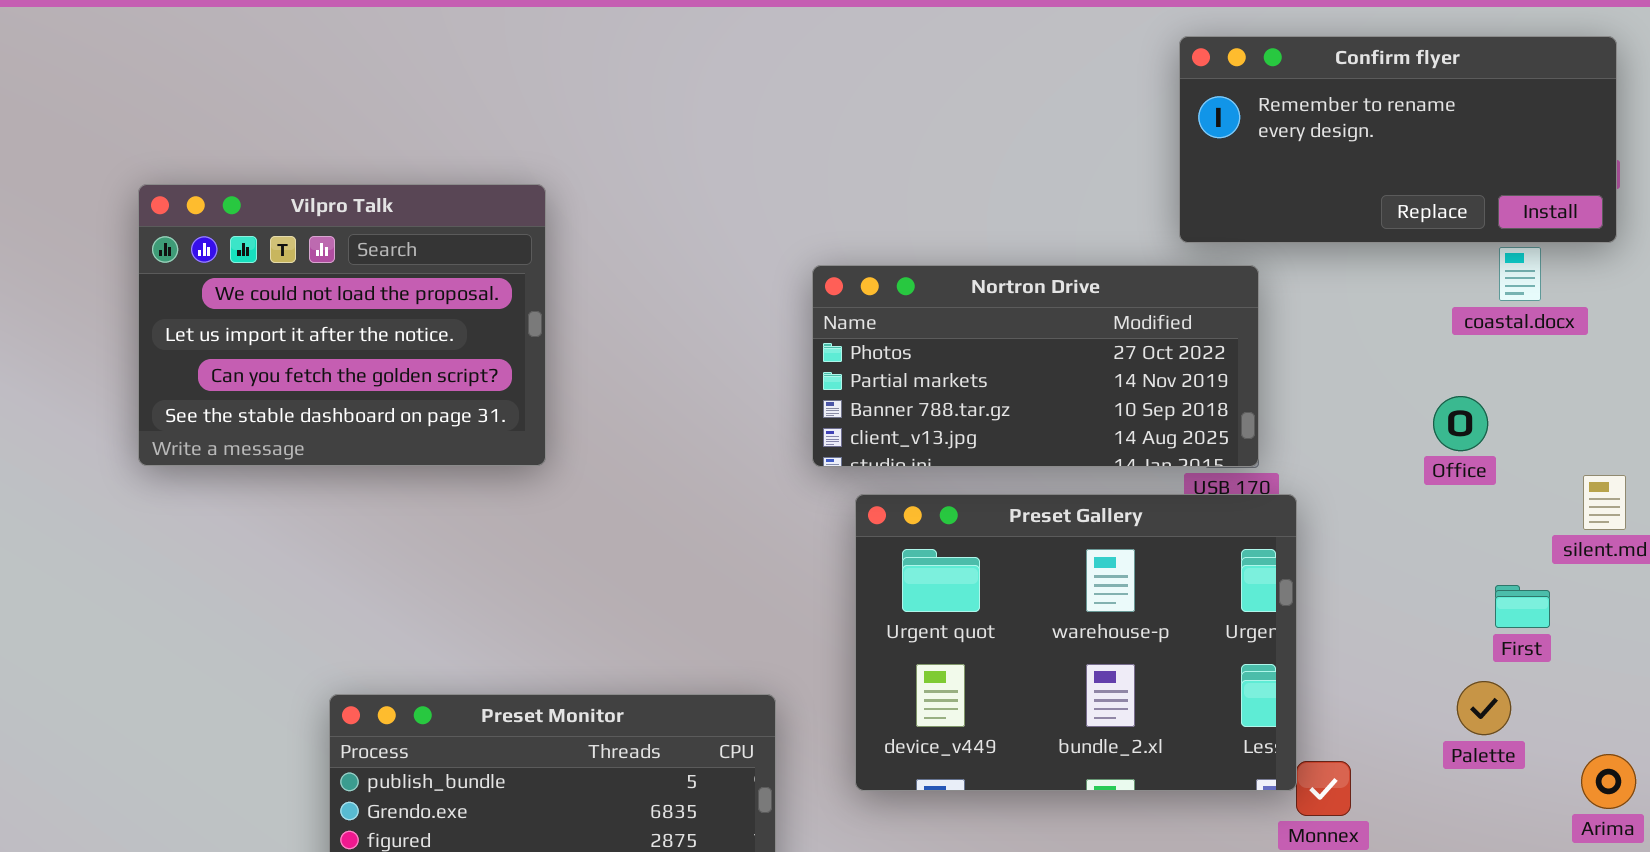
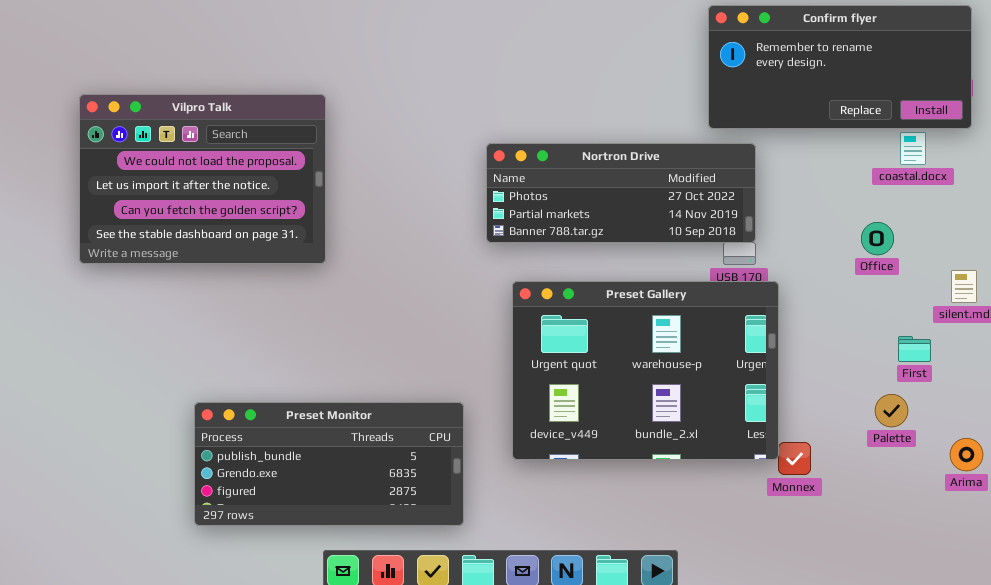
Nortron Drive: [812,265,1259,467] -> [486,143,756,243], resized

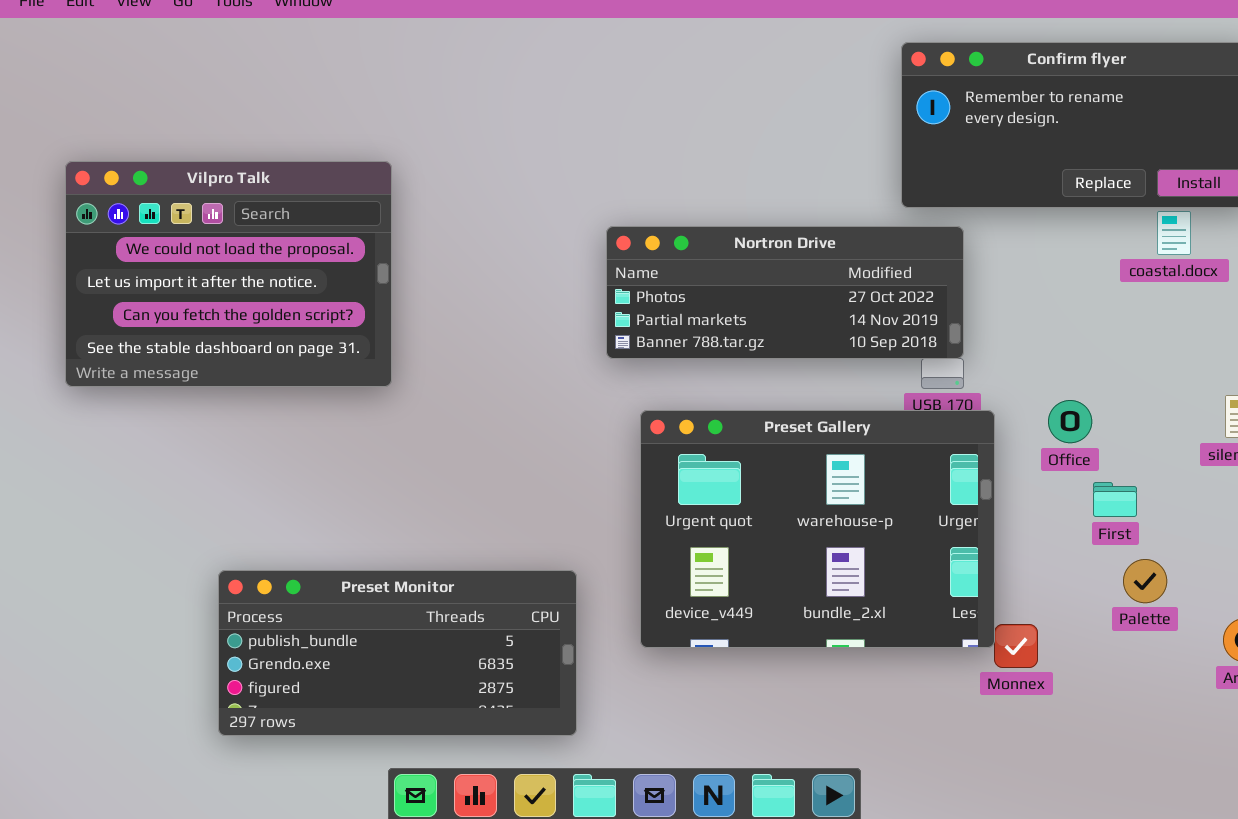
Office: [861,222,894,255] -> [1048,400,1092,443], moved
First: [898,336,931,362] -> [1093,482,1137,517], moved

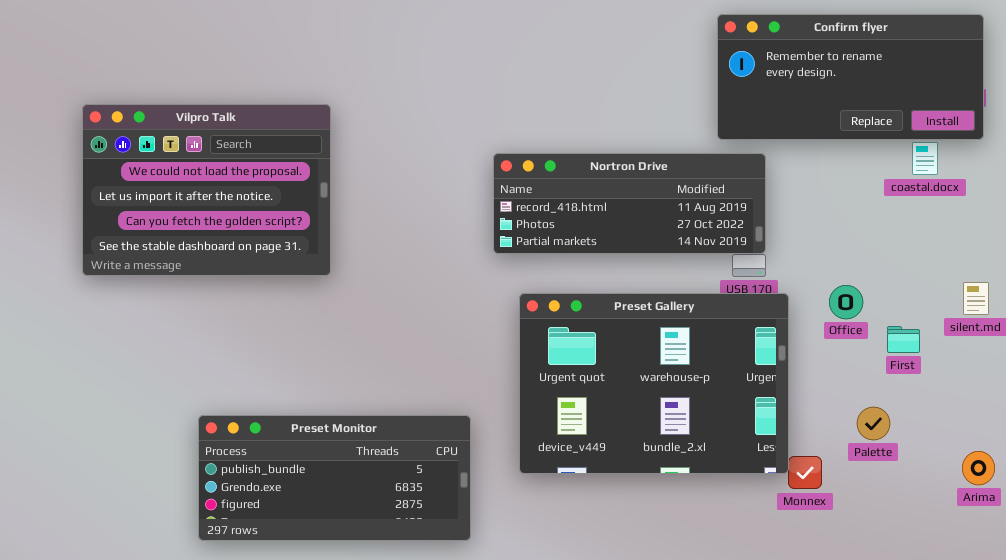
Nortron Drive: [606,226,964,359] -> [493,153,766,254], scrolled up 1 row
First: [1093,482,1137,517] -> [887,326,920,353], moved
Palette: [1123,559,1167,603] -> [857,407,890,440], moved

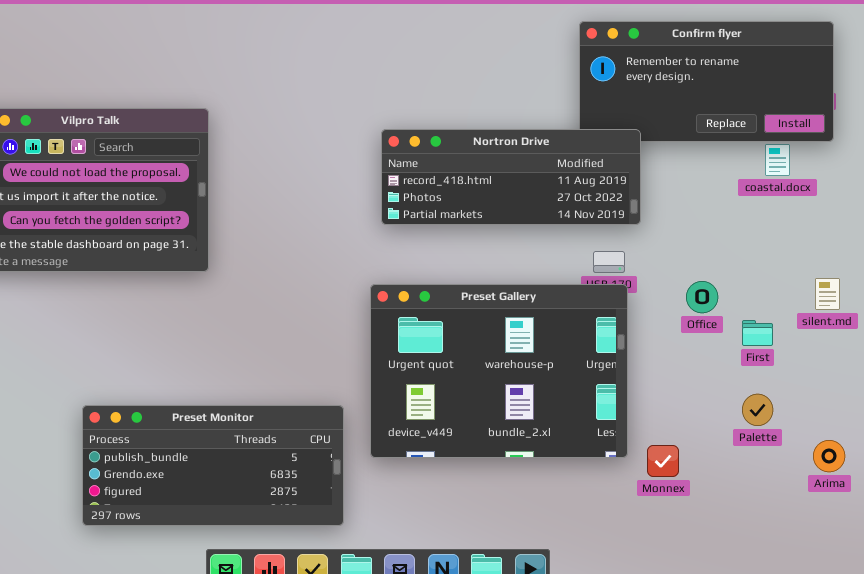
Nortron Drive: [493,153,766,254] -> [381,129,641,225], moved
Preset Gallery: [519,293,789,474] -> [370,284,628,458], moved
Palette: [857,407,890,440] -> [742,394,773,426], moved

